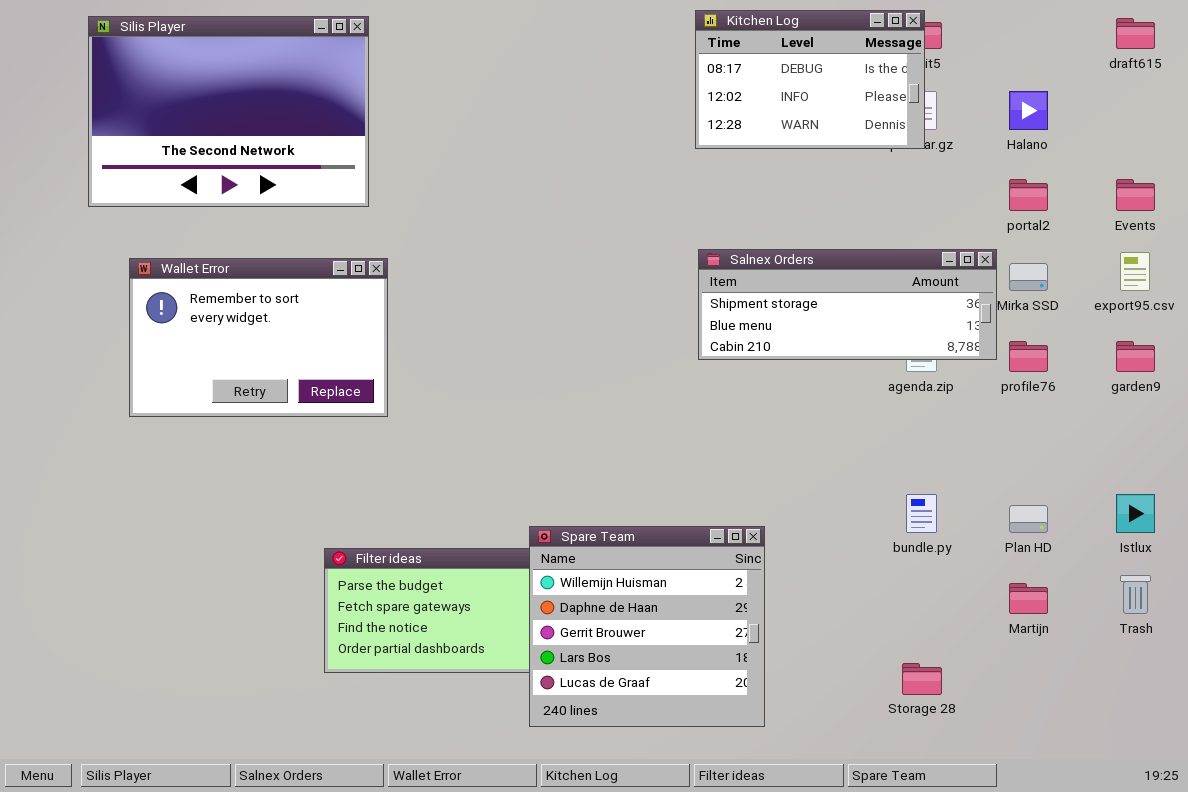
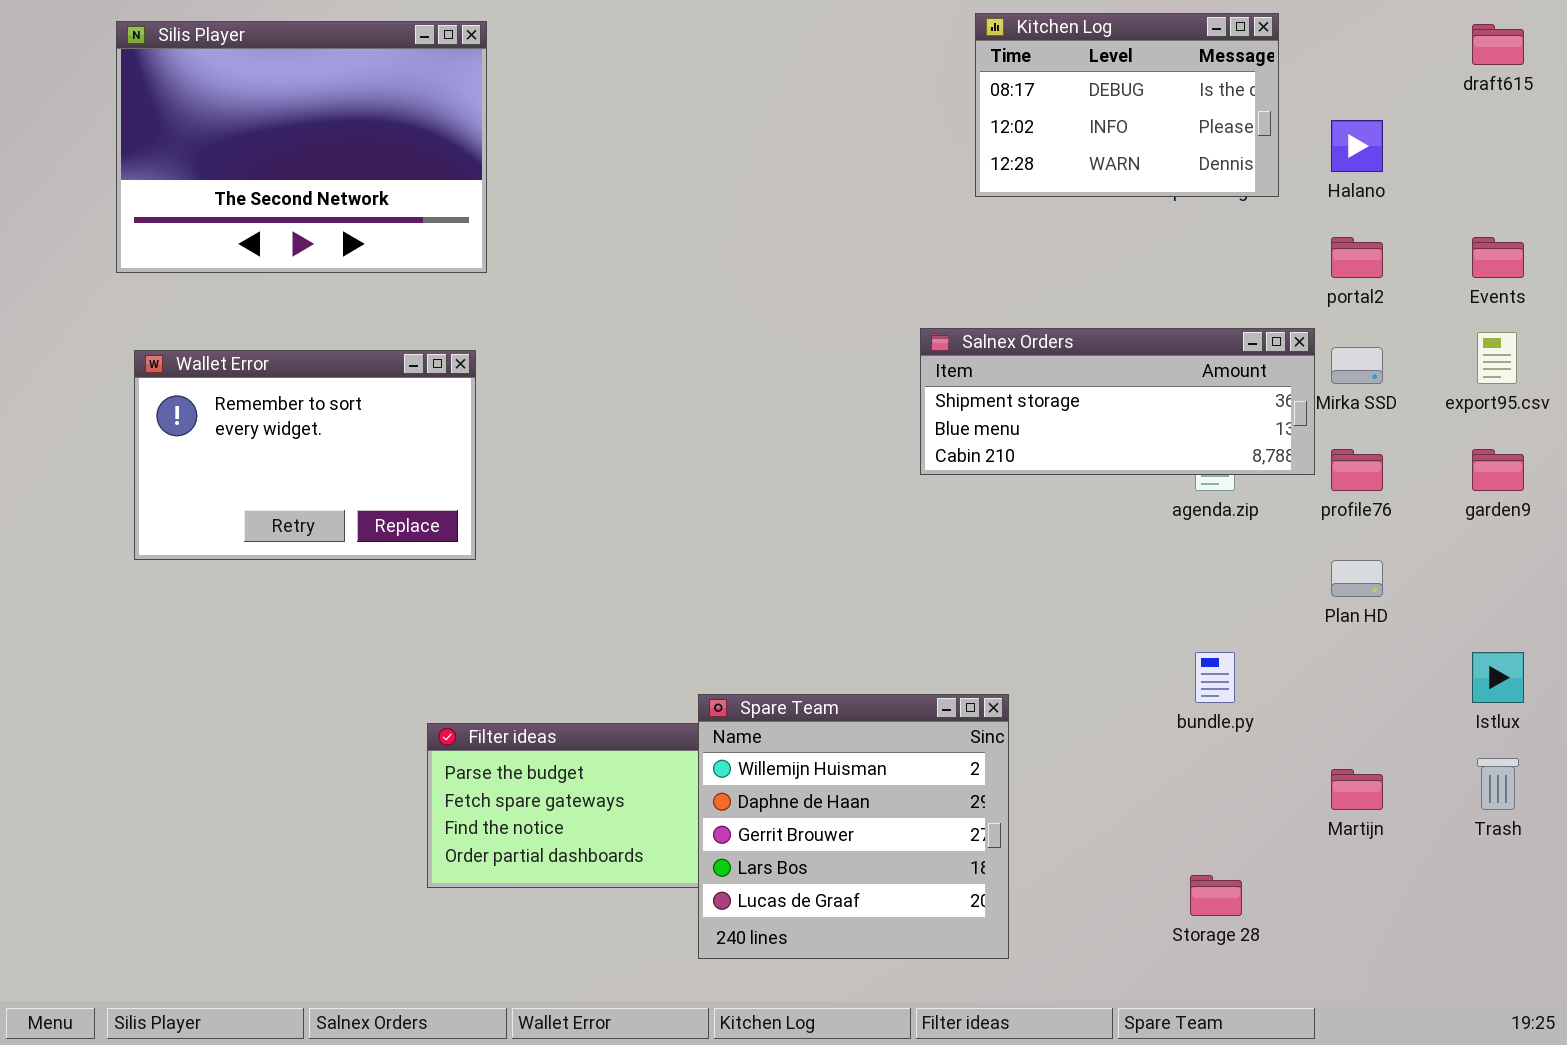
Kitchen Log: [695,10,925,149] -> [975,13,1279,197], moved
Wallet Error: [129,258,388,417] -> [134,350,476,560], moved
Plan HD: [1009,505,1048,533] -> [1331,560,1383,597], moved

